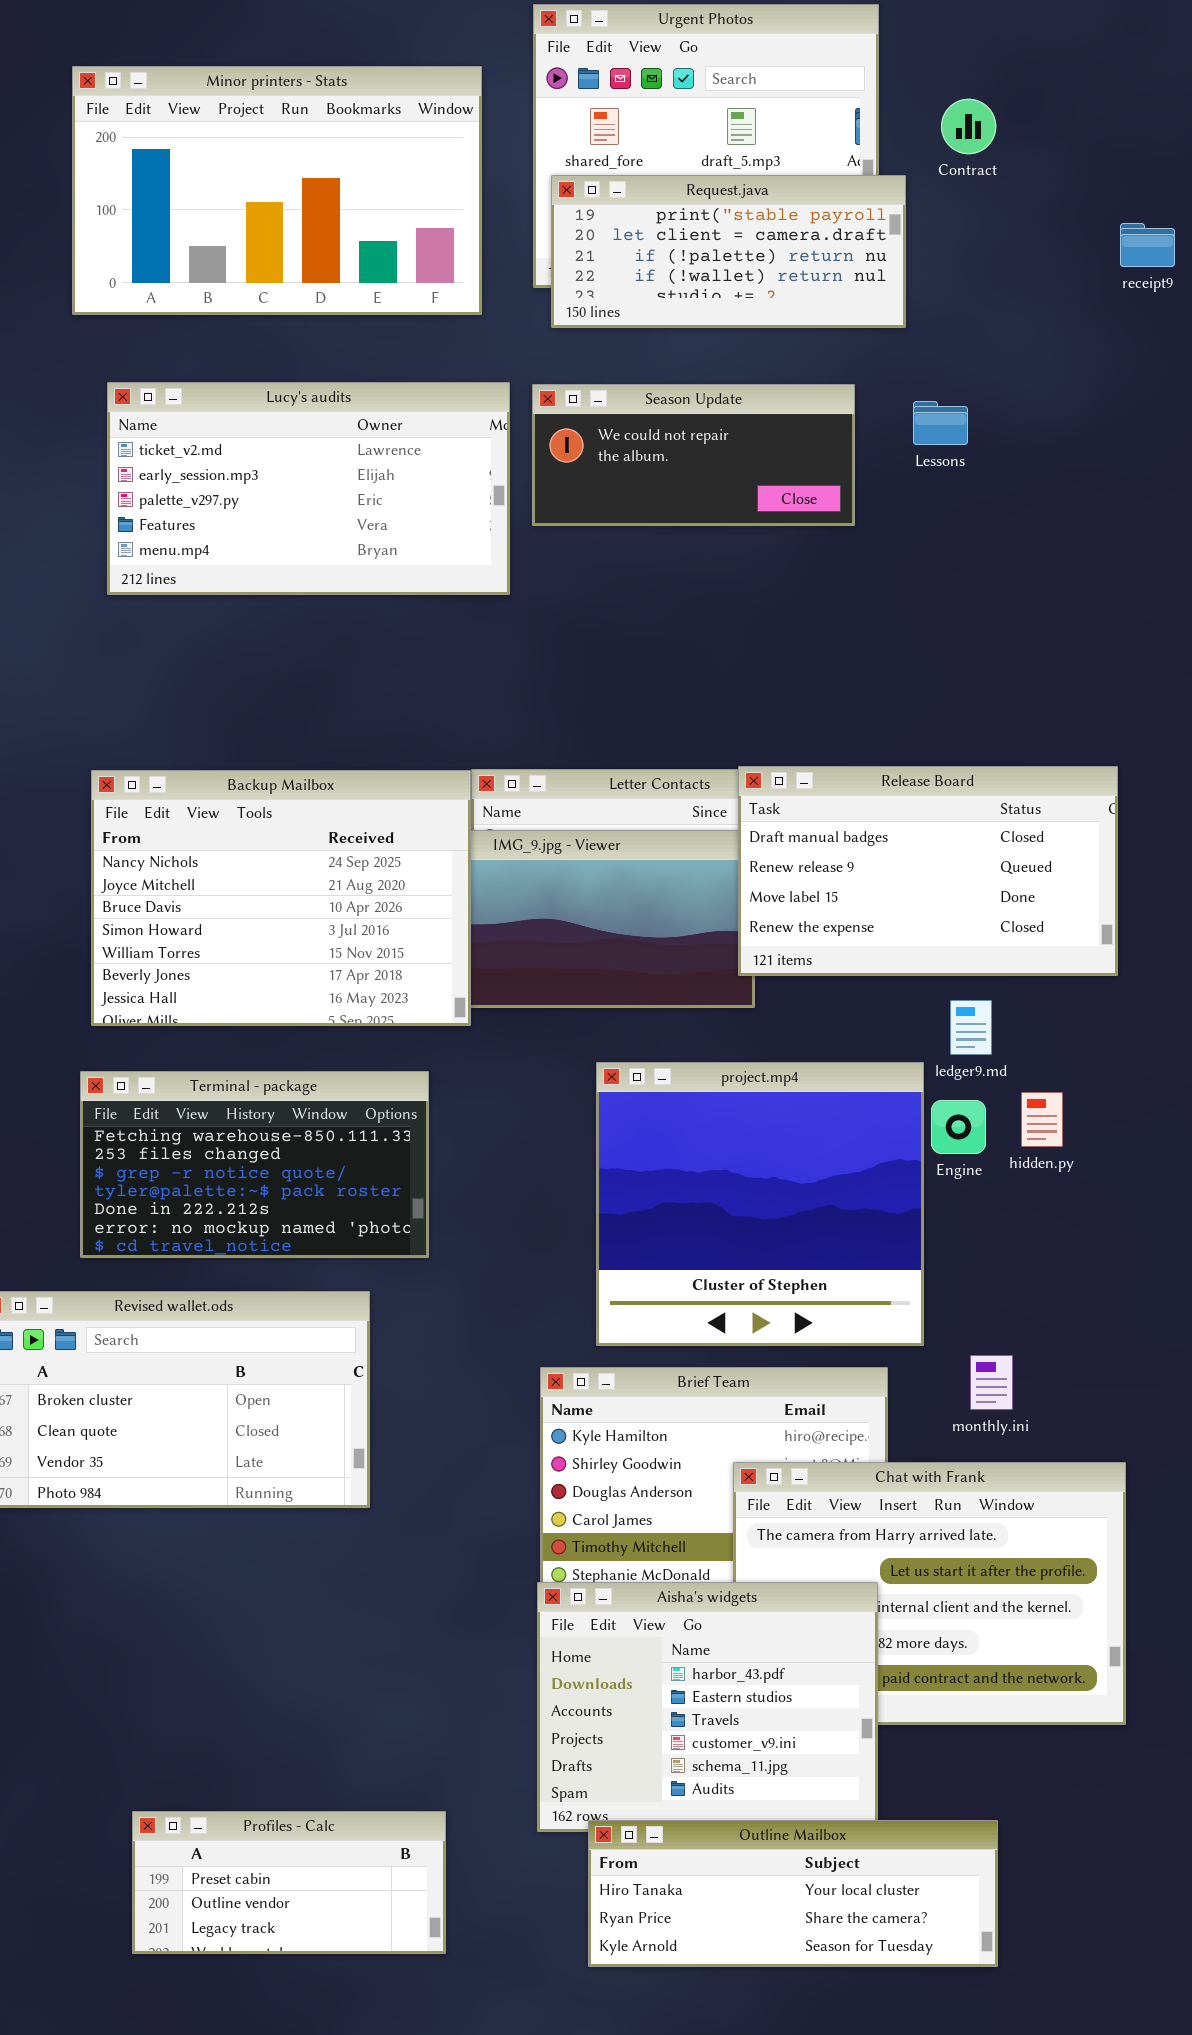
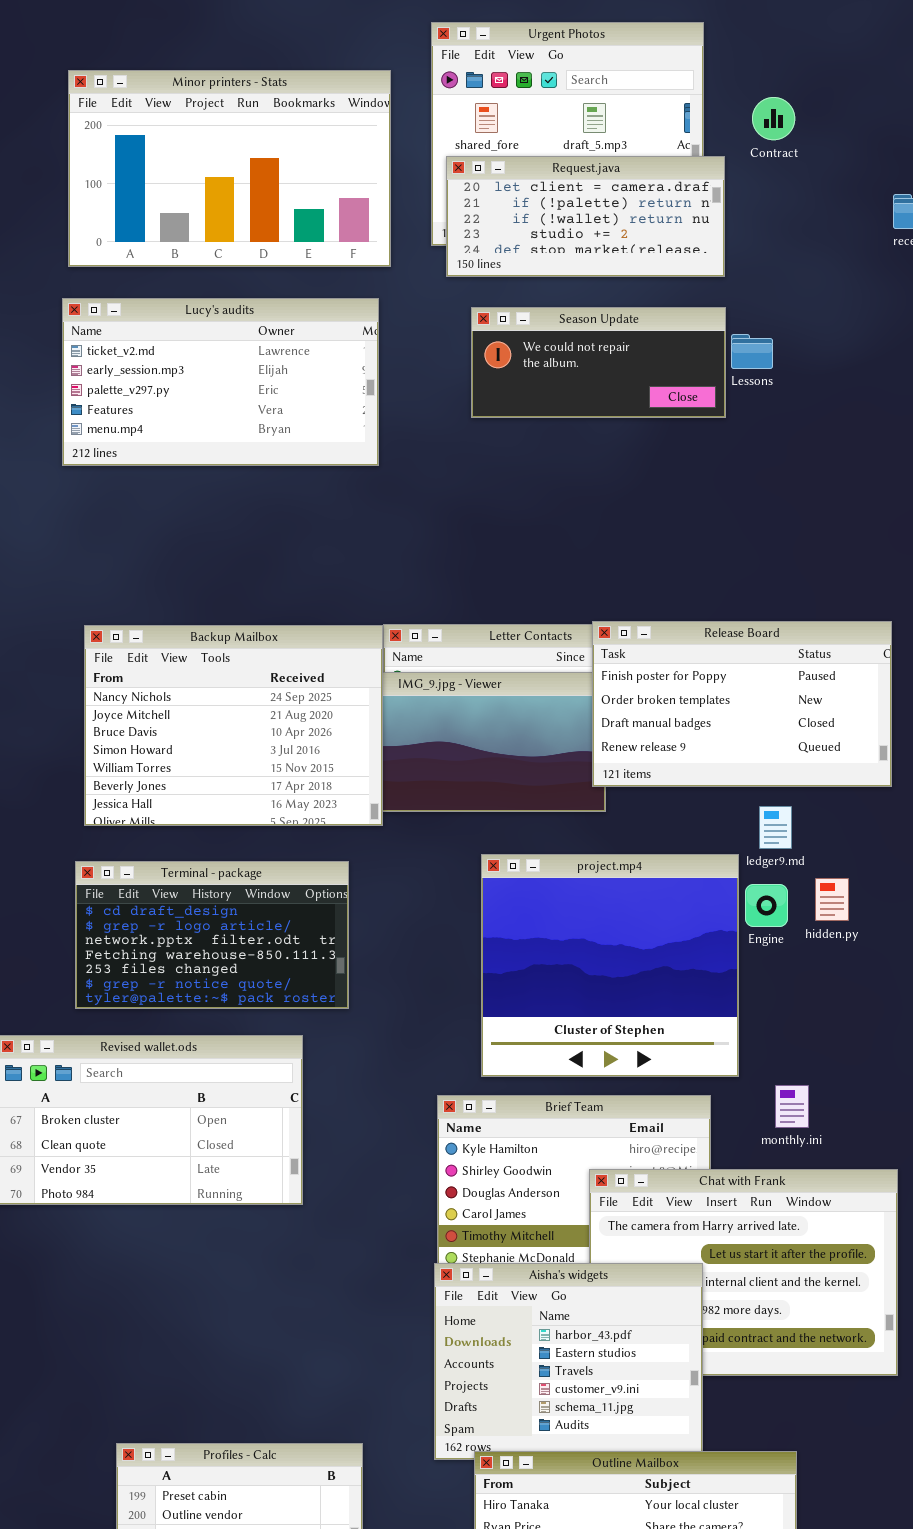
Request.java: [551,175,906,328] -> [446,156,725,277], scrolled down 1 row
Lucy's audits: [107,382,510,595] -> [62,298,379,466], moved
Season Update: [532,384,855,526] -> [471,307,726,418], moved
Release Board: [738,766,1118,976] -> [592,621,892,787], scrolled up 2 rows
Terminal - package: [80,1071,429,1258] -> [75,861,349,1009], scrolled up 3 rows

